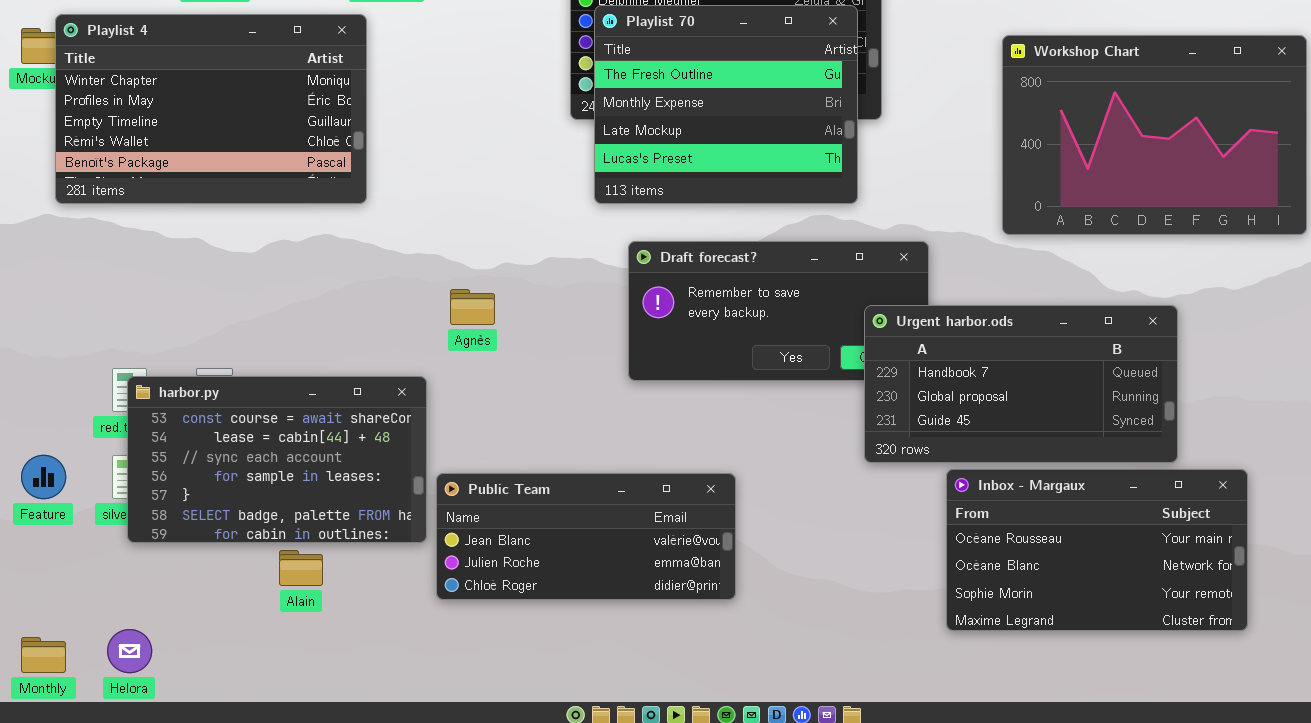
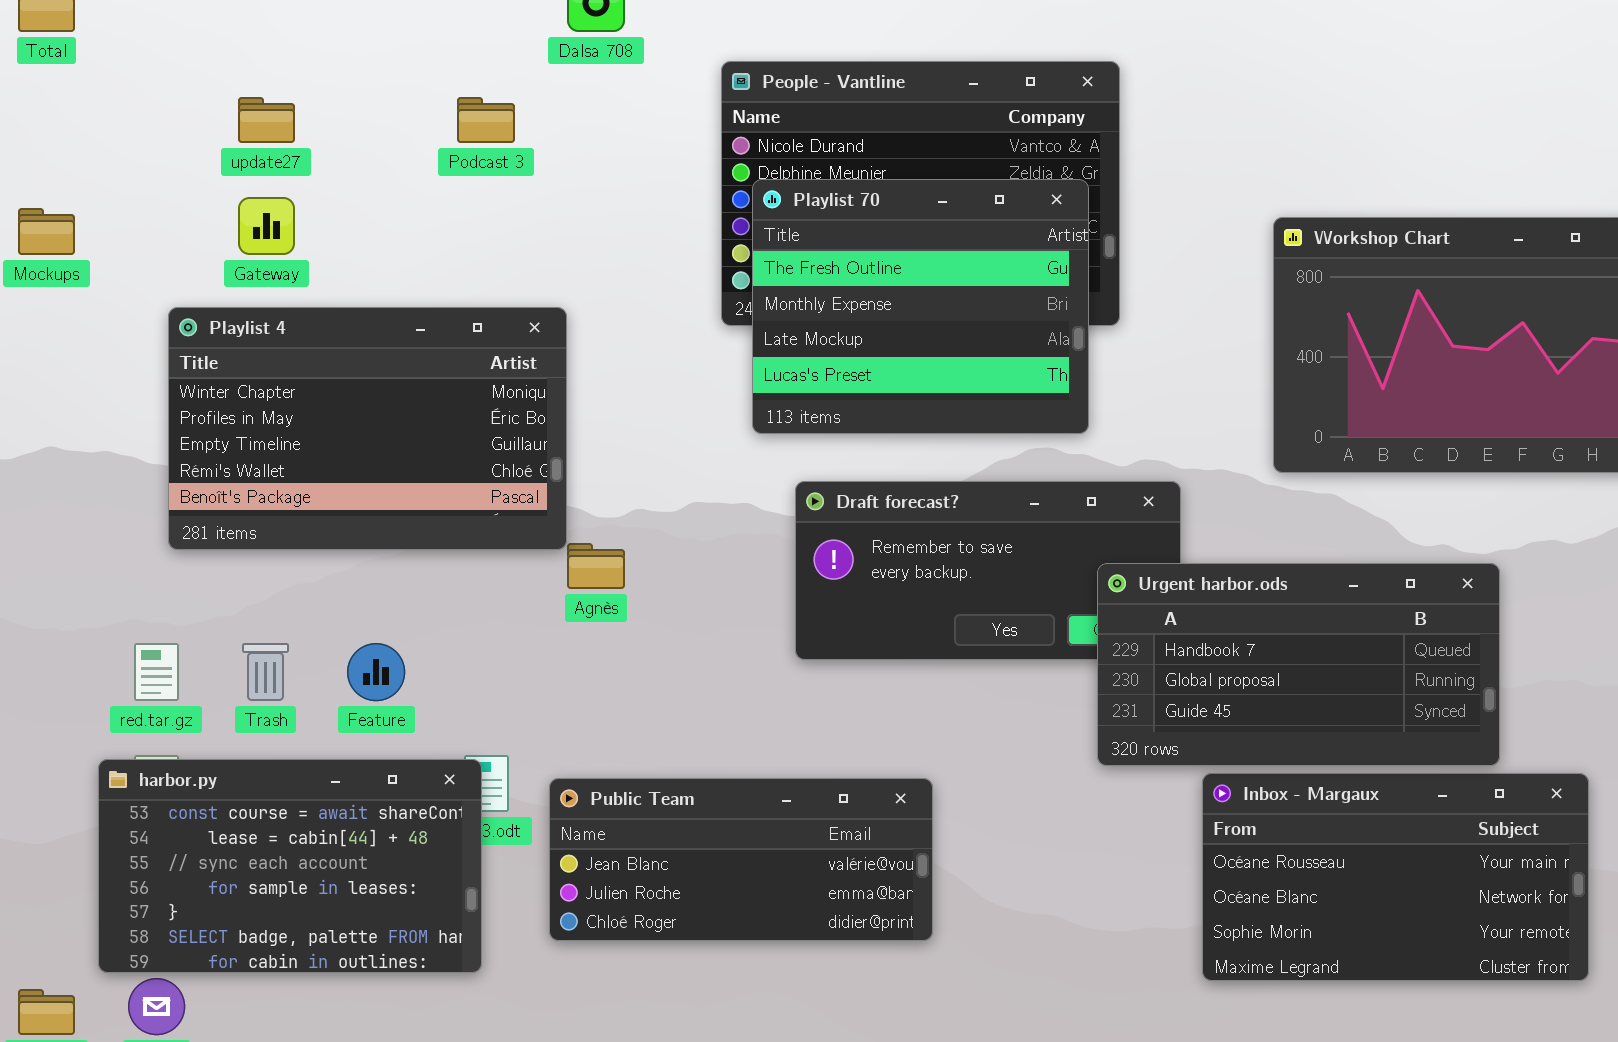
Playlist 4: [55,14,367,204] -> [168,307,567,550], moved
harbor.py: [127,376,427,543] -> [98,759,482,973], moved
Feature: [21,455,66,499] -> [347,643,405,701], moved

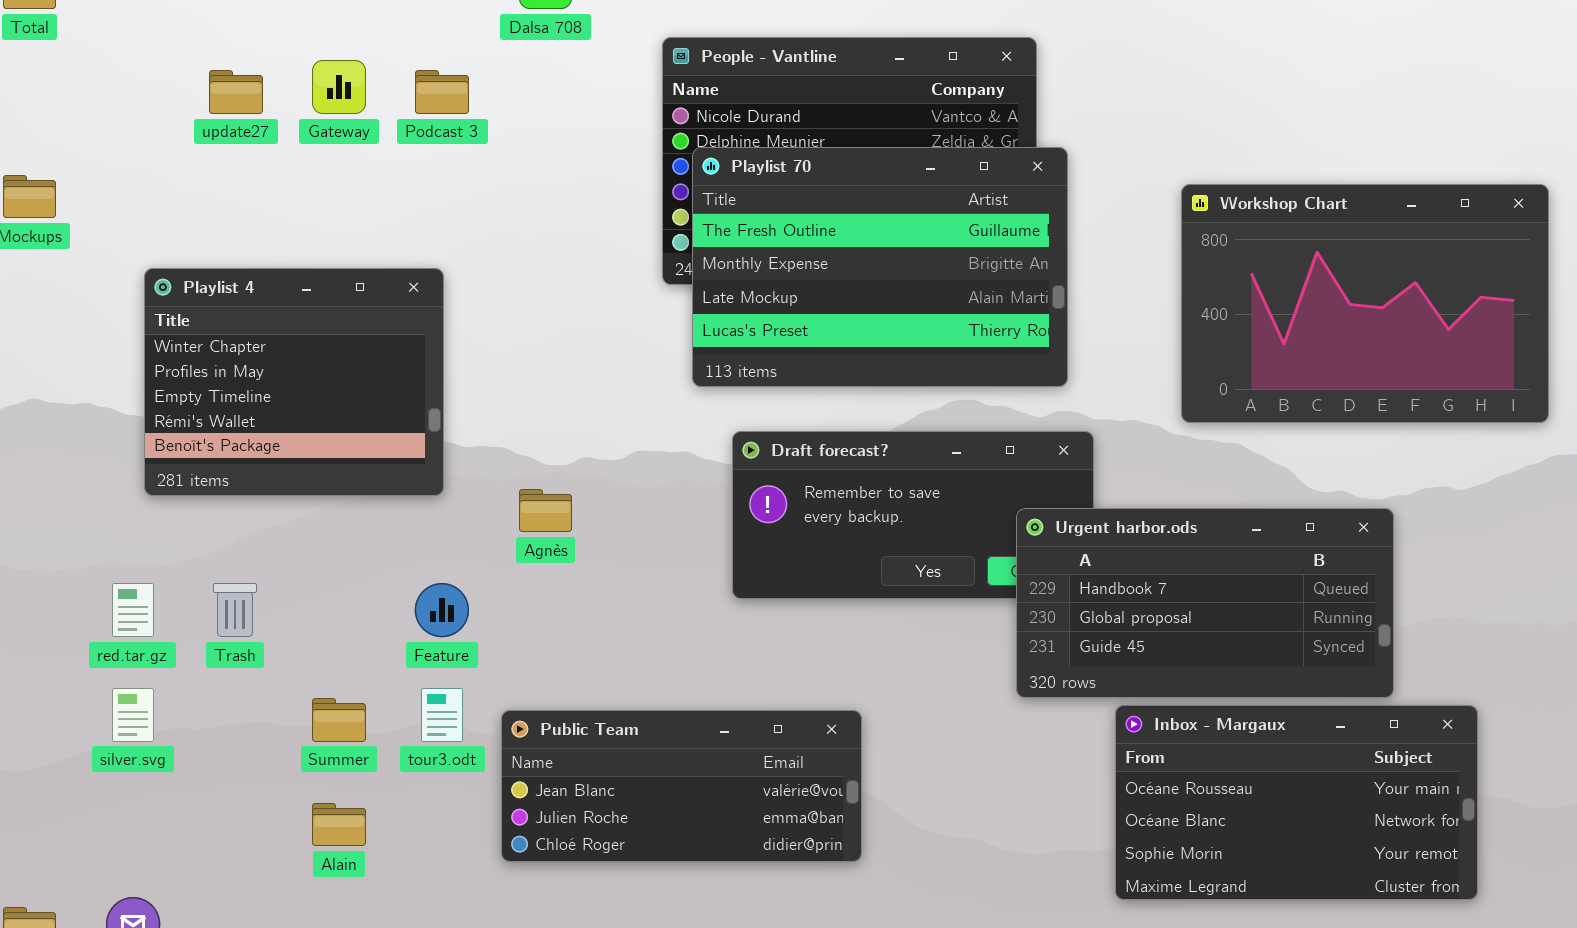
Playlist 70: [752,179,1089,434] -> [692,147,1068,387], resized
Gateway: [238,197,295,255] -> [312,60,366,114], moved
Playlist 4: [168,307,567,550] -> [144,268,444,496], resized
Feature: [347,643,405,701] -> [415,583,469,637], moved
harbor.py: [98,759,482,973] -> none, closed

